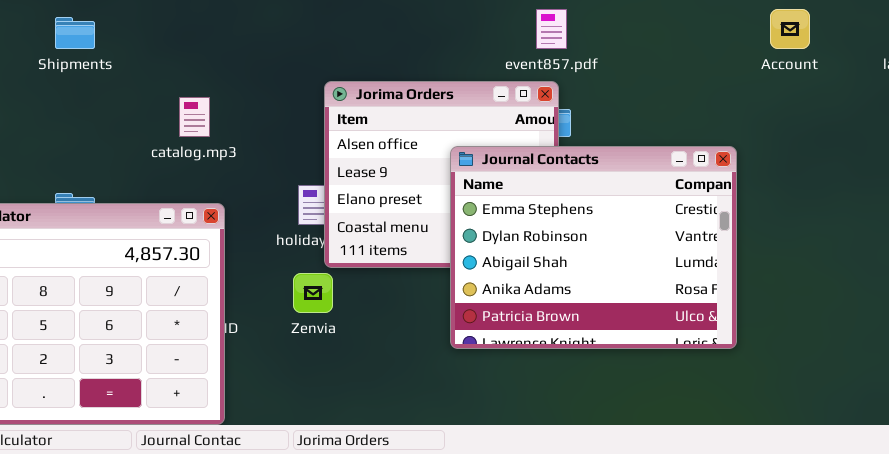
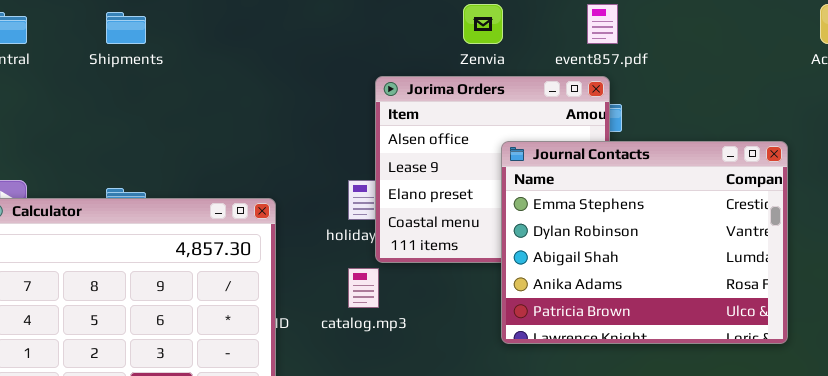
catalog.mp3: [179,97,210,137] -> [348,268,379,308], moved
Zenvia: [293,273,333,313] -> [463,4,503,44], moved

